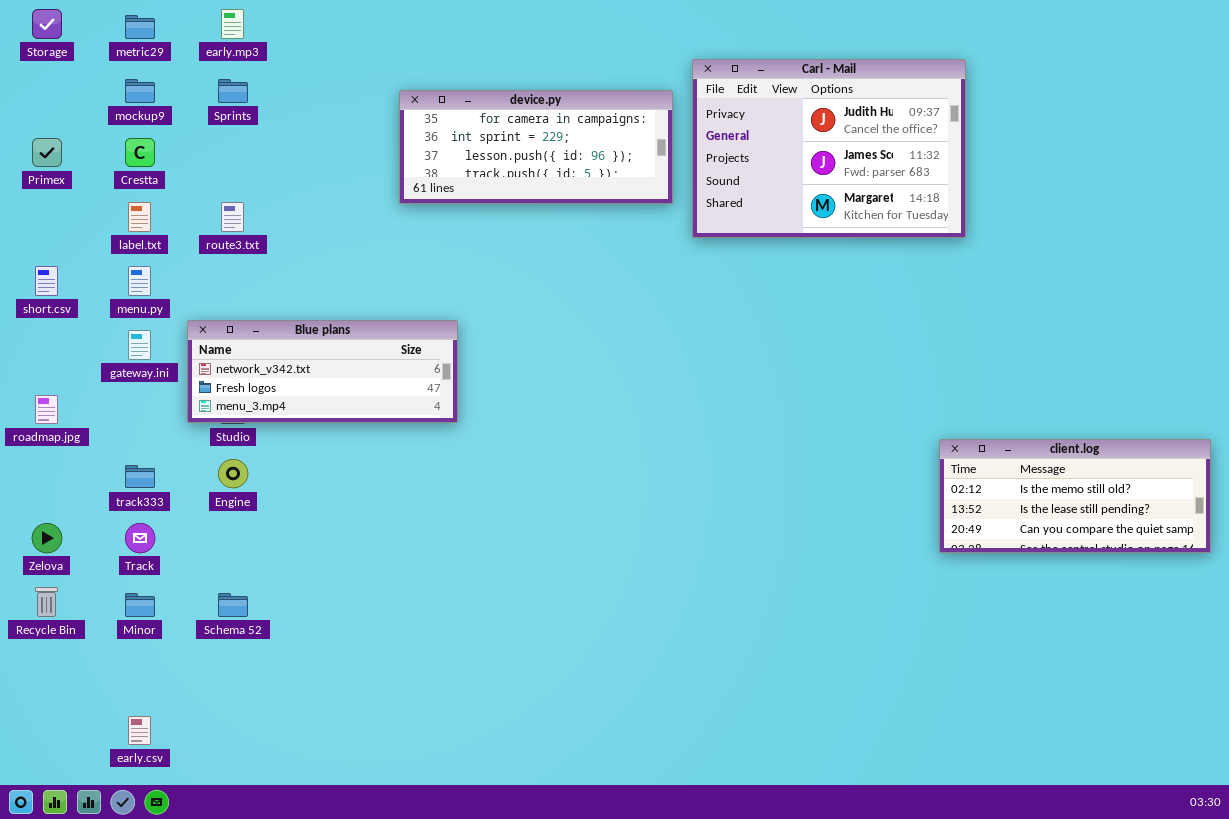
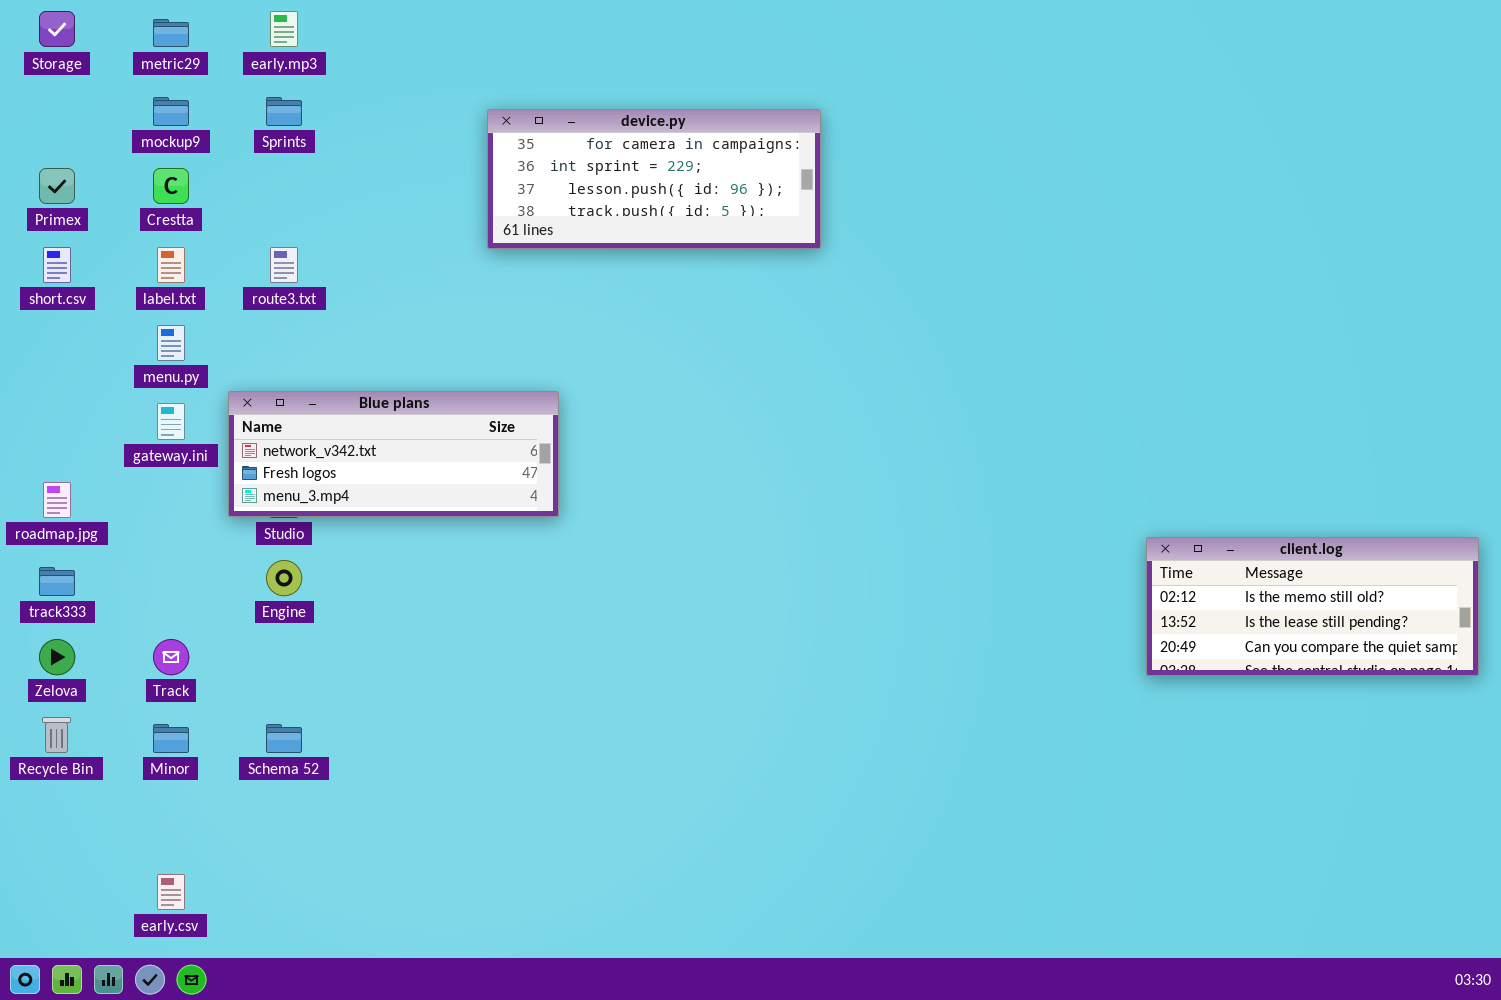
Carl - Mail: [692,59,966,238] -> none, closed
short.csv: [35,266,58,296] -> [43,247,71,283], moved
track333: [125,465,155,488] -> [39,567,75,596], moved

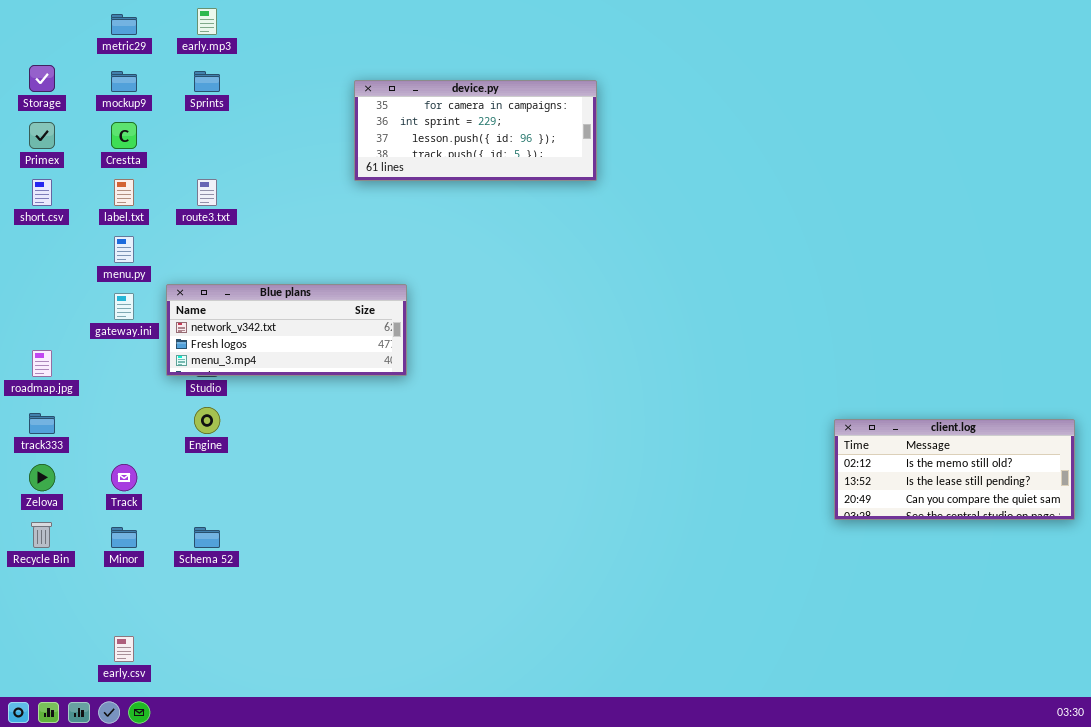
Storage: [39,11,75,47] -> [29,65,55,92], moved
client.log: [1146,537,1479,676] -> [834,419,1075,520], moved

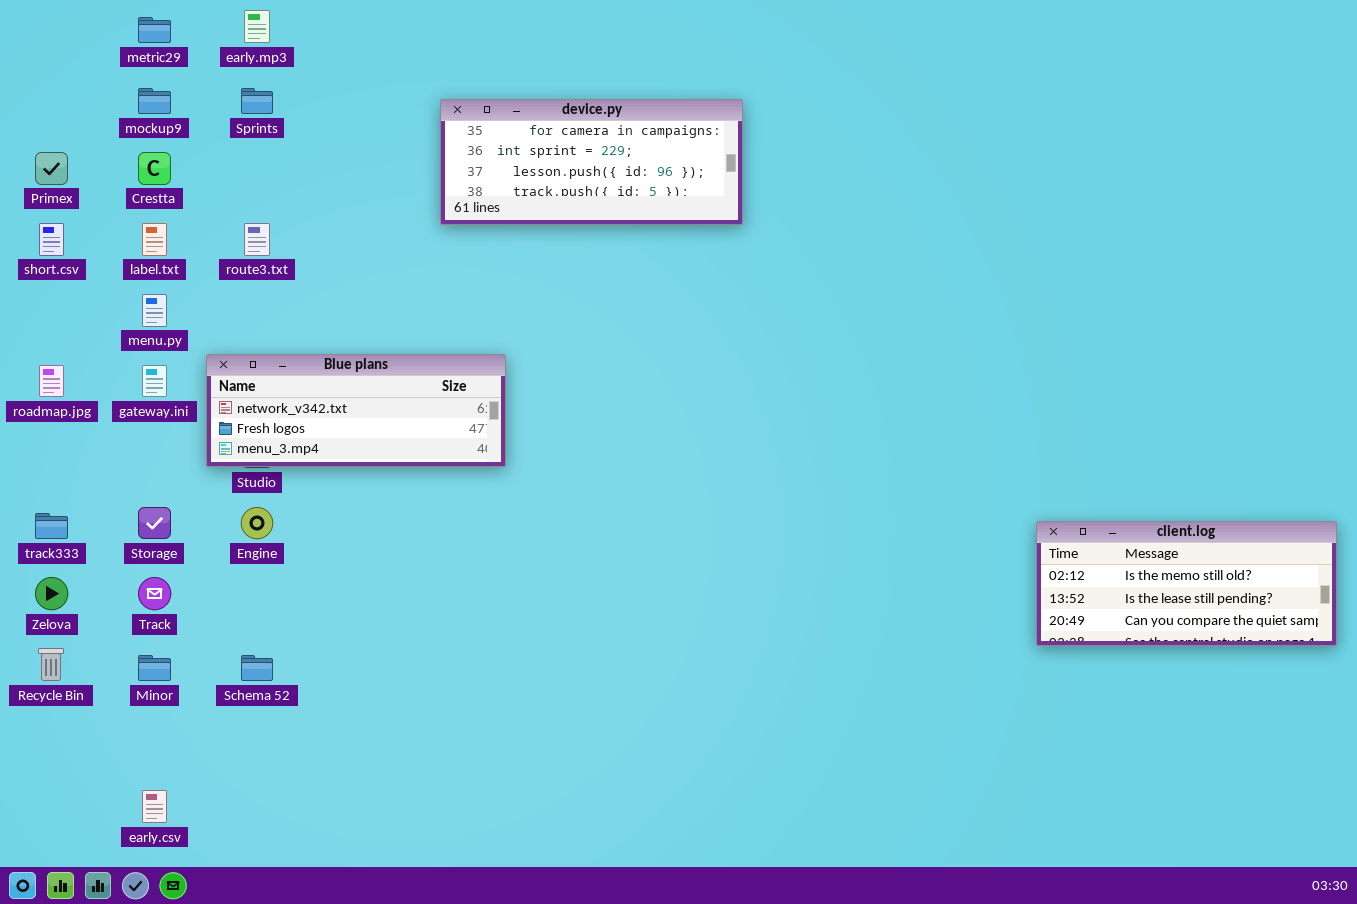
Storage: [29,65,55,92] -> [138,507,171,539], moved
roadmap.jpg: [32,350,52,377] -> [39,365,64,397], moved

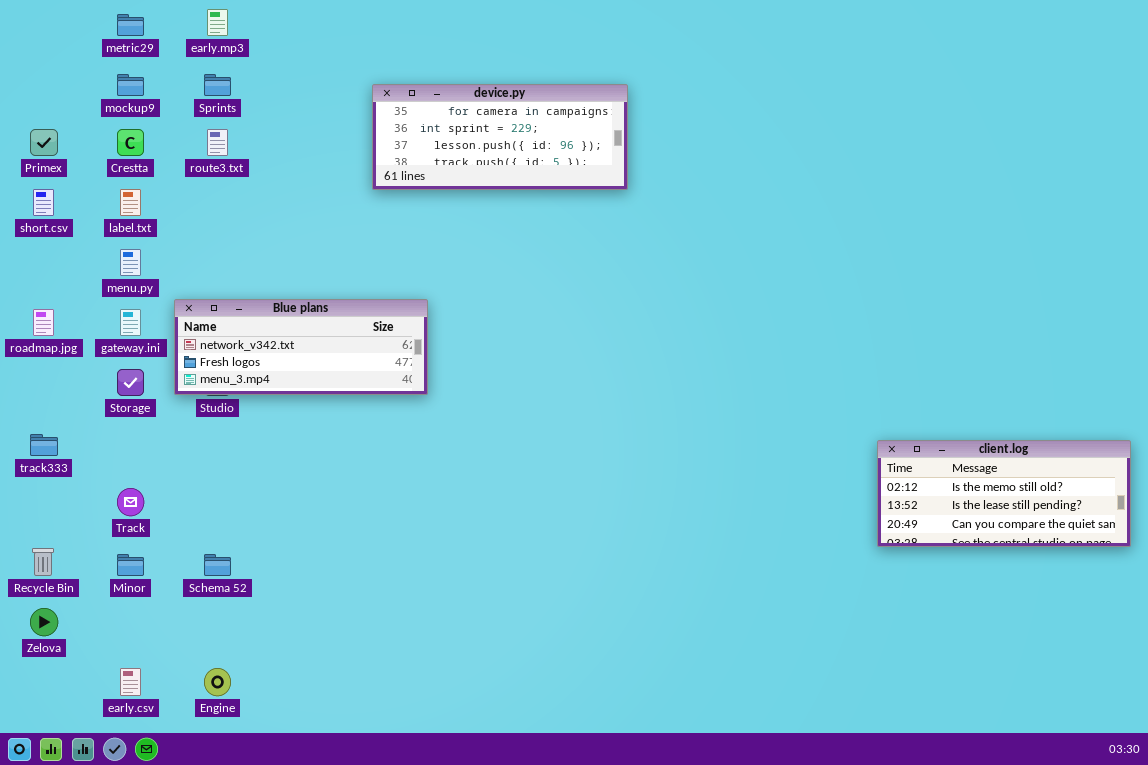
route3.txt: [244,223,270,256] -> [207,129,228,156], moved
Storage: [138,507,171,539] -> [117,369,144,396], moved
Engine: [241,507,273,539] -> [204,668,231,696], moved
Zelova: [35,577,68,610] -> [30,608,58,636], moved

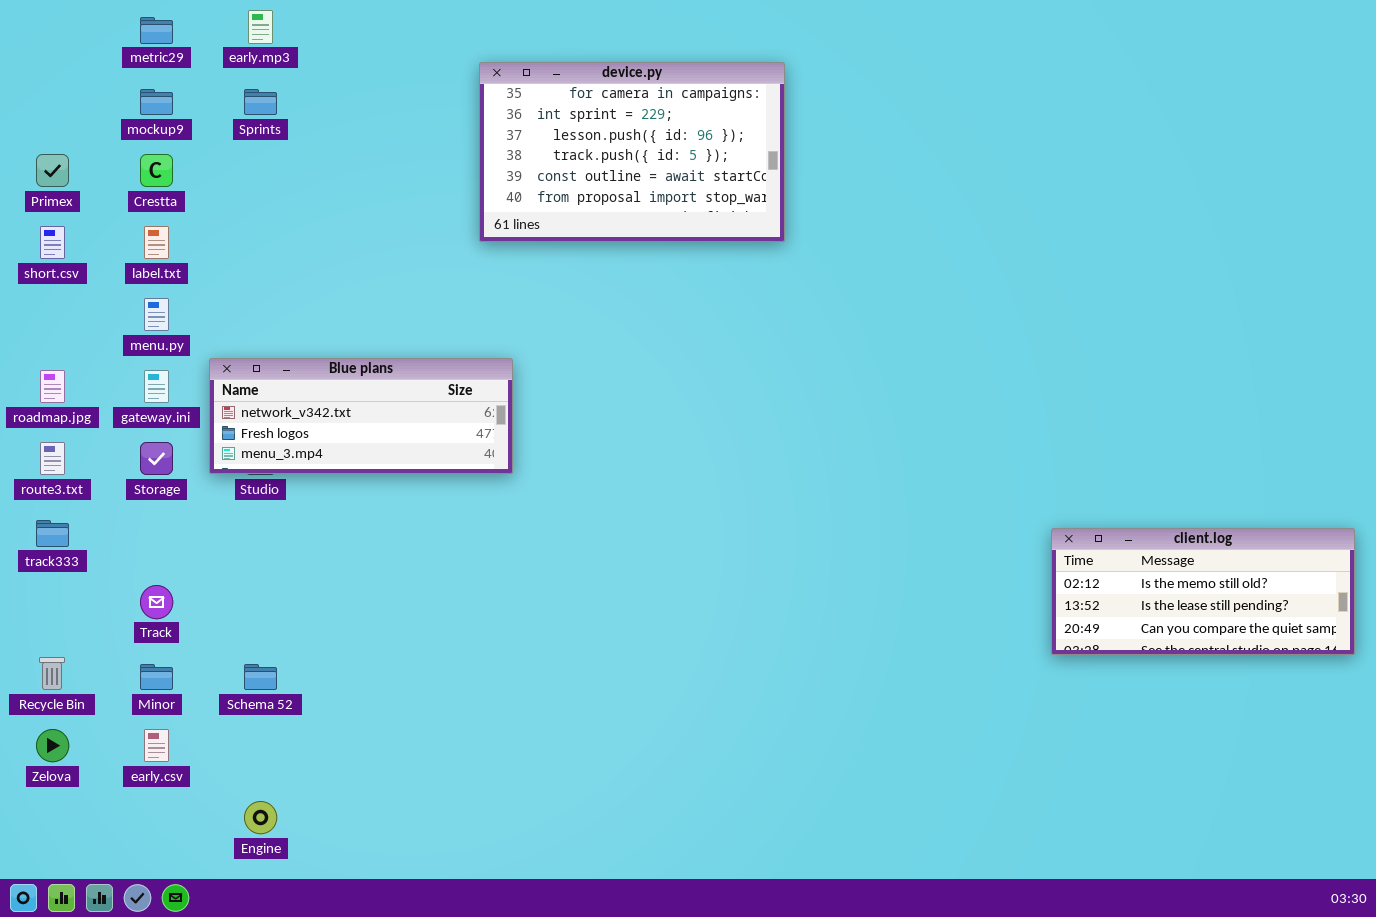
device.py: [372,84,628,190] -> [479,62,785,242], moved, resized
route3.txt: [207,129,228,156] -> [40,442,65,475], moved
early.csv: [120,668,141,696] -> [144,729,169,762], moved

